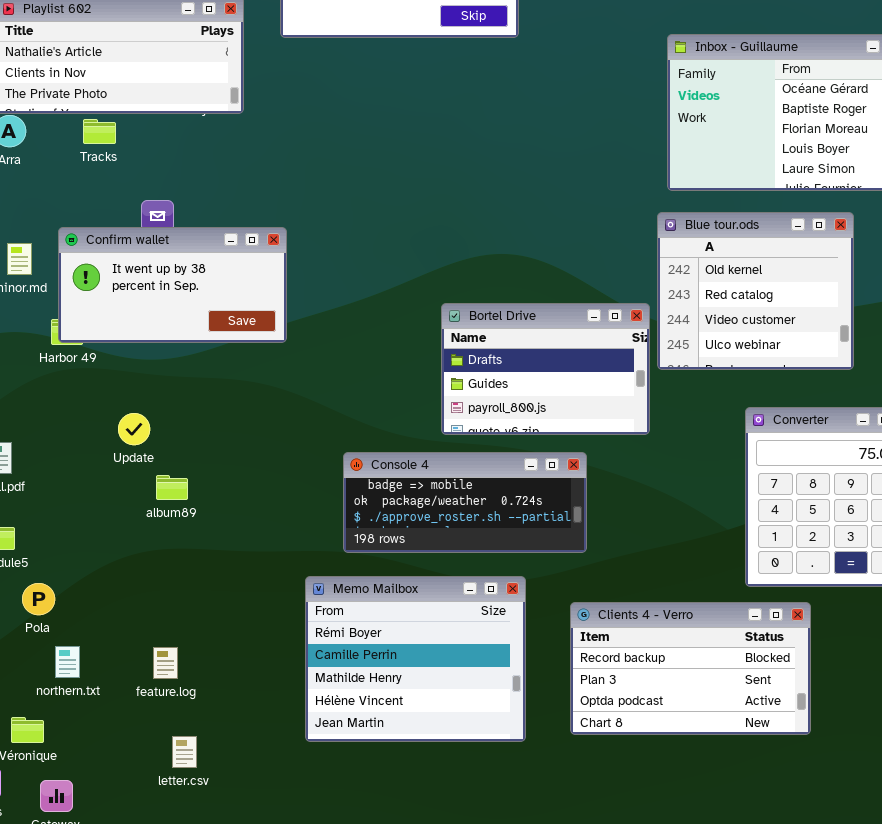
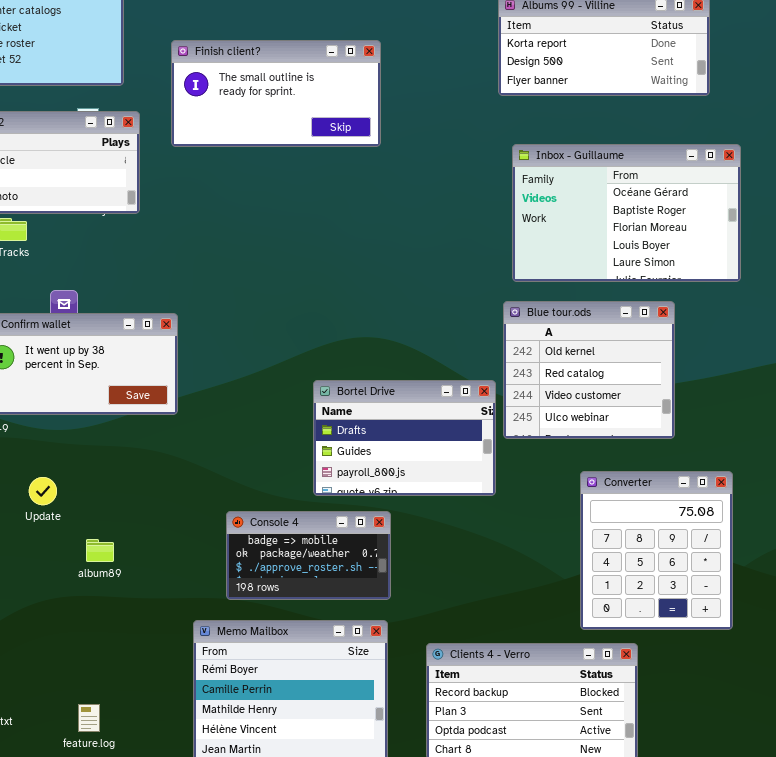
Console 4: [343,452,587,553] -> [226,511,391,600], resized
album89: [156,475,188,500] -> [86,539,114,562], moved
feature.log: [153,647,178,679] -> [78,704,100,732], moved

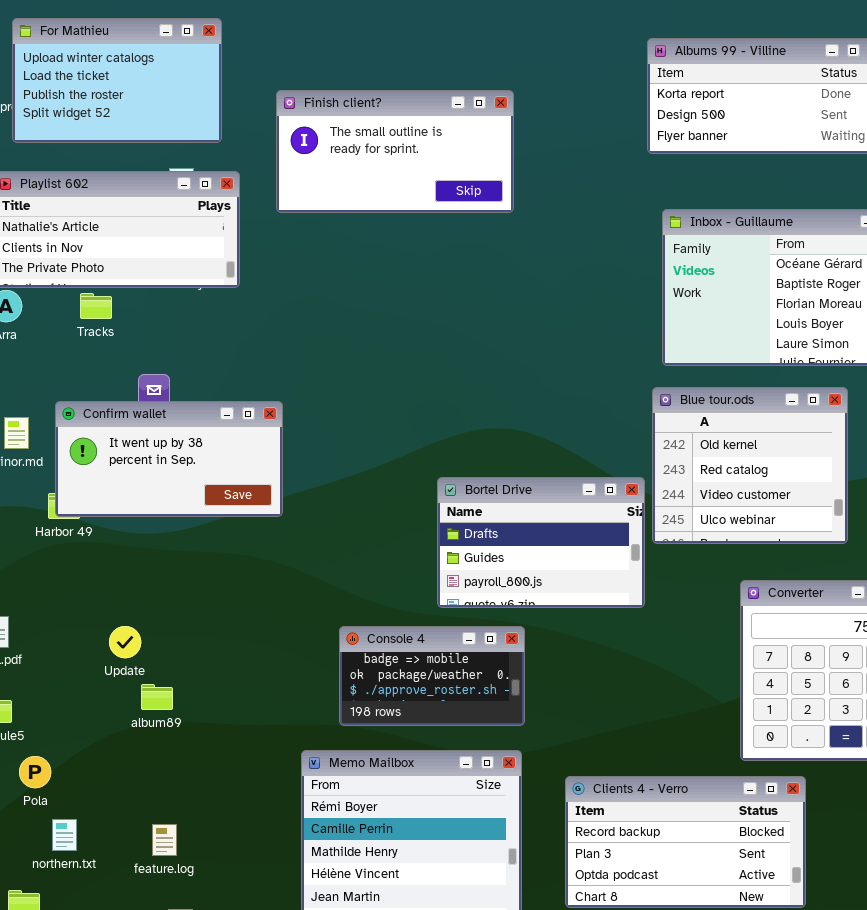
Update: [29,477,57,505] -> [109,626,141,658], moved
album89: [86,539,114,562] -> [141,684,173,710], moved
feature.log: [78,704,100,732] -> [152,824,177,856], moved

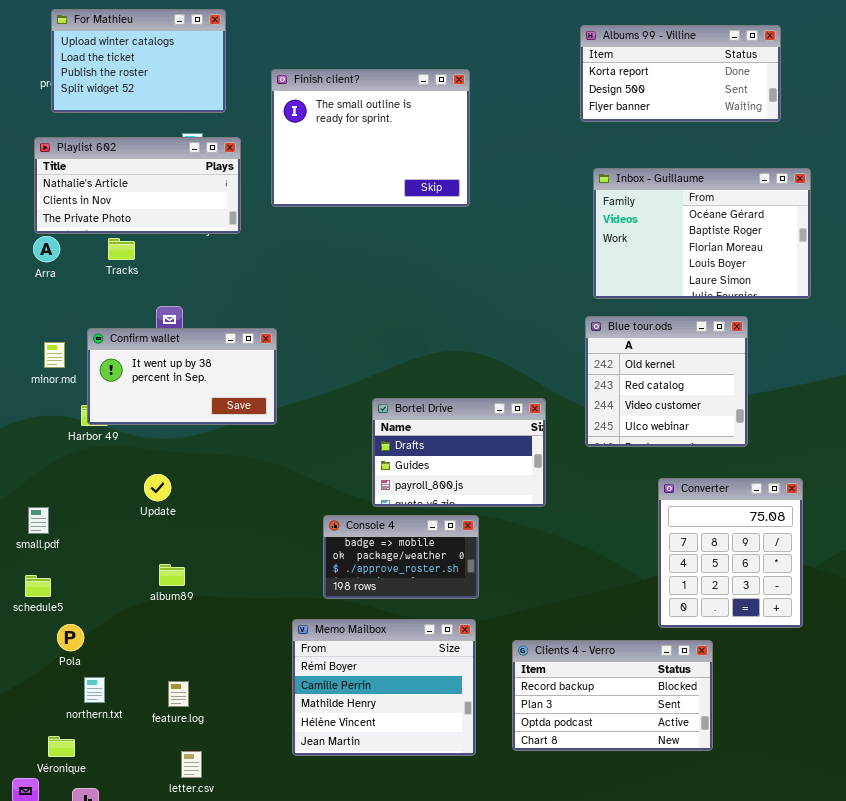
Finish client?: [276,90,514,213] -> [271,69,470,207], resized
Bortel Drive: [437,477,645,608] -> [372,398,546,507], moved
Update: [109,626,141,658] -> [144,474,171,501], moved

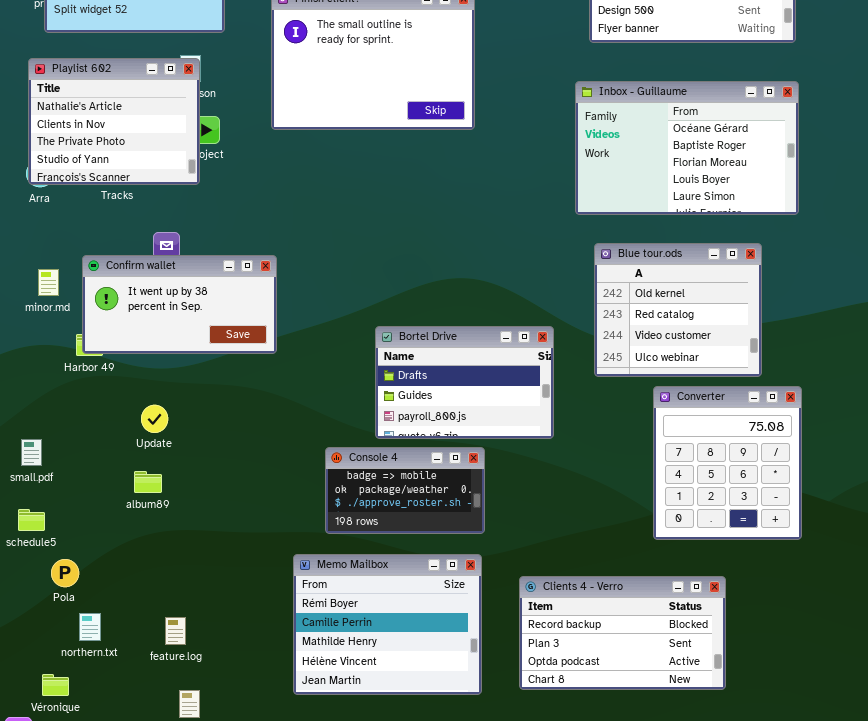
Playlist 602: [34,137,241,234] -> [28,58,200,185], resized
Inbox - Guillaume: [593,168,811,299] -> [575,81,799,215], moved
Converter: [658,478,803,628] -> [653,386,802,540], moved
album89: [159,564,185,586] -> [134,471,162,493], moved

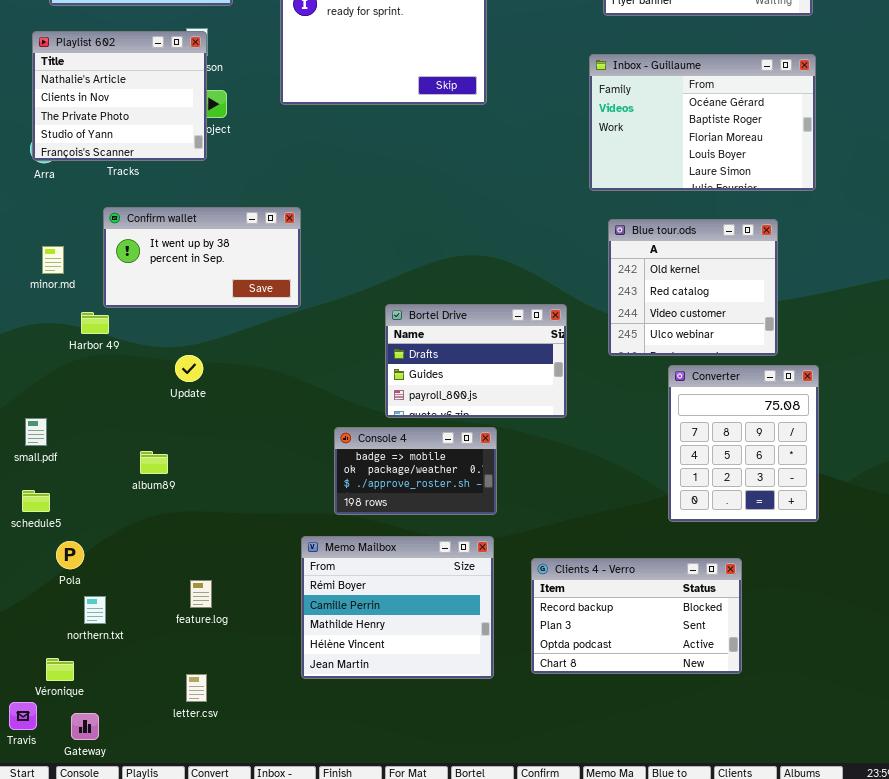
Confirm wallet: [82,255,277,354] -> [103,207,301,308], moved
Update: [141,405,168,433] -> [175,355,203,382], moved
feature.log: [165,617,186,645] -> [190,580,212,608], moved

